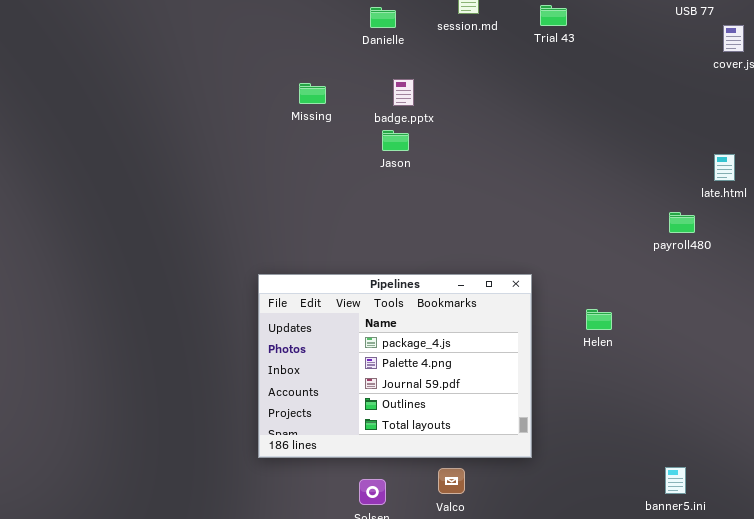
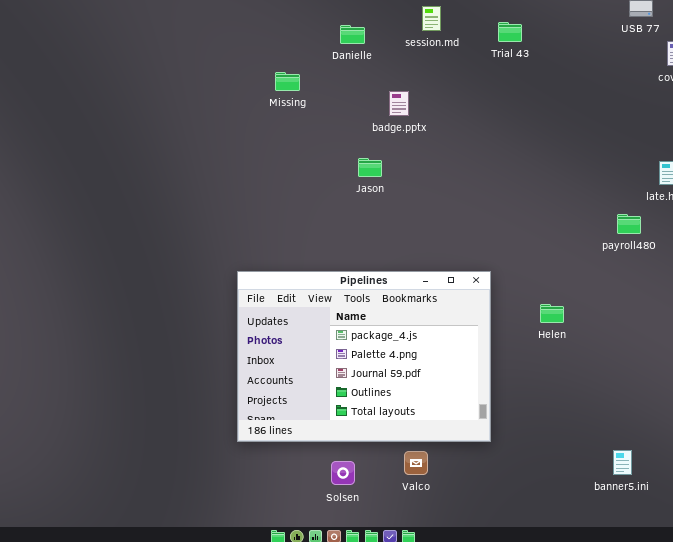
badge.pptx: [393,79,414,106] -> [389,91,409,116], moved
Missing: [299,83,326,104] -> [275,72,300,91], moved
Jason: [382,130,409,151] -> [358,158,382,177], moved

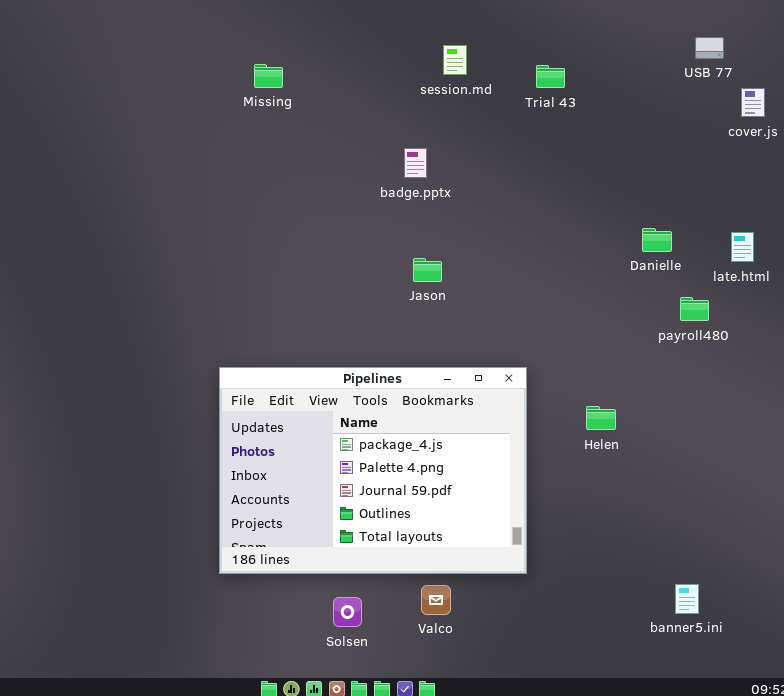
Danielle: [340,25,365,44] -> [642,228,672,252], moved
Missing: [275,72,300,91] -> [254,64,283,88], moved
Jason: [358,158,382,177] -> [413,258,442,282], moved

